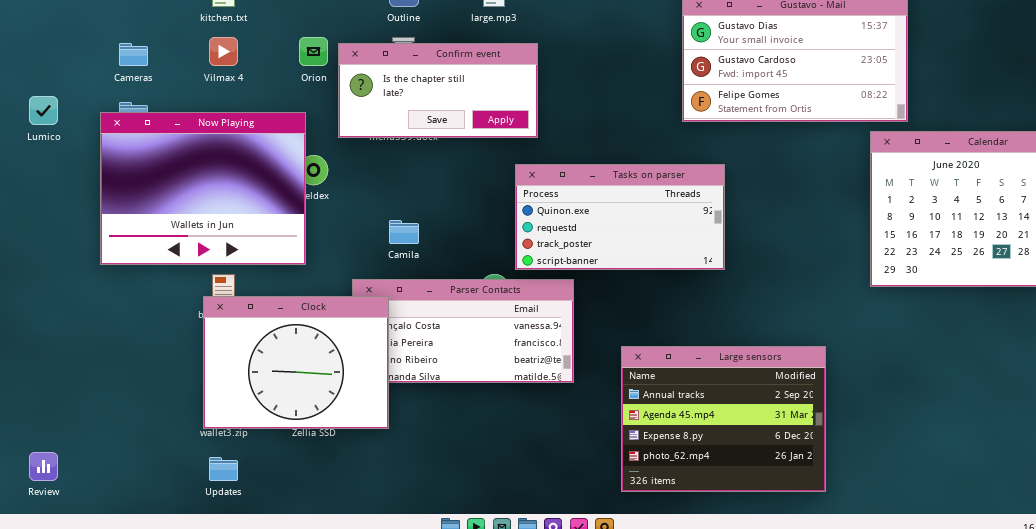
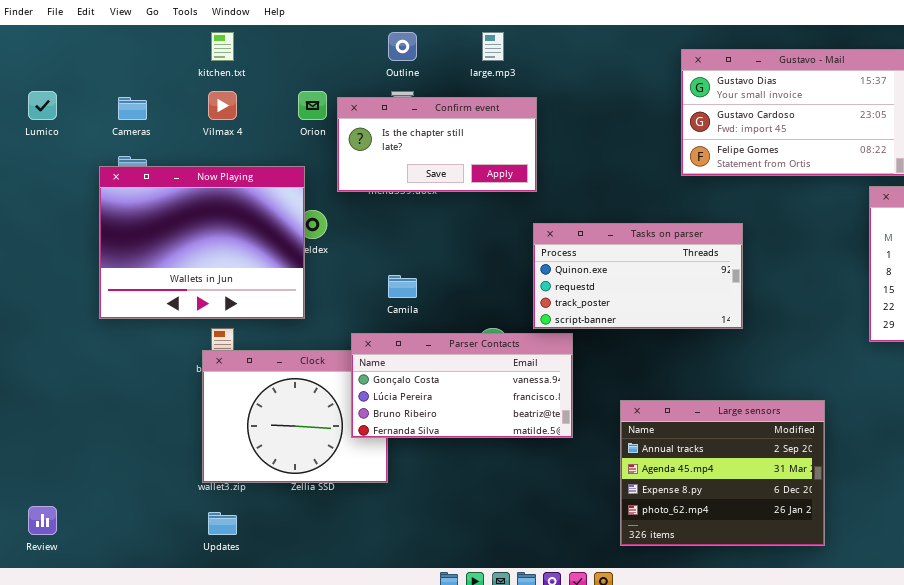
Lumico: [29,96,58,125] -> [28,91,57,120], moved
Tasks on parser: [515,164,725,270] -> [533,223,743,329], moved
Parser Contacts: [352,279,574,383] -> [351,333,573,438], raised

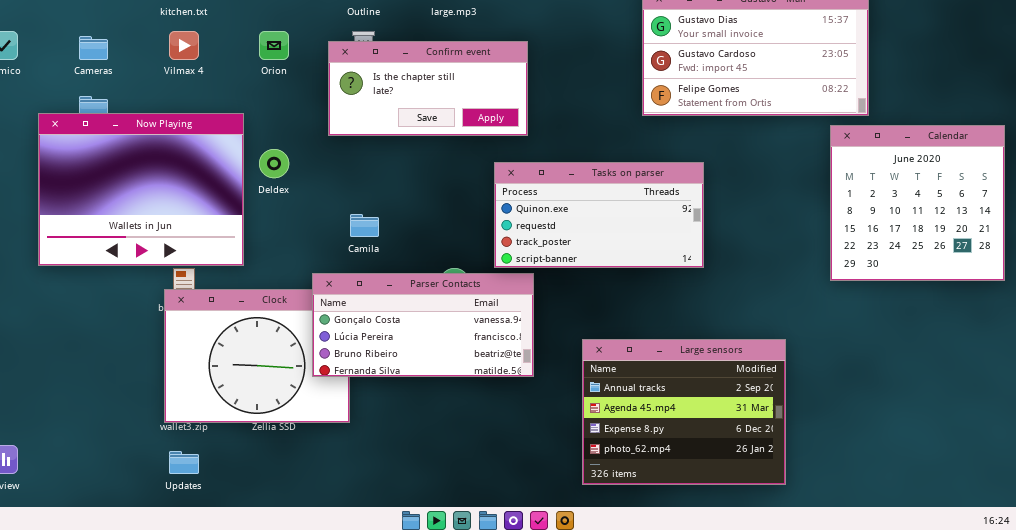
Confirm event: [337,97,537,192] -> [328,41,528,136], moved
Now Playing: [99,166,305,319] -> [38,113,244,266], moved

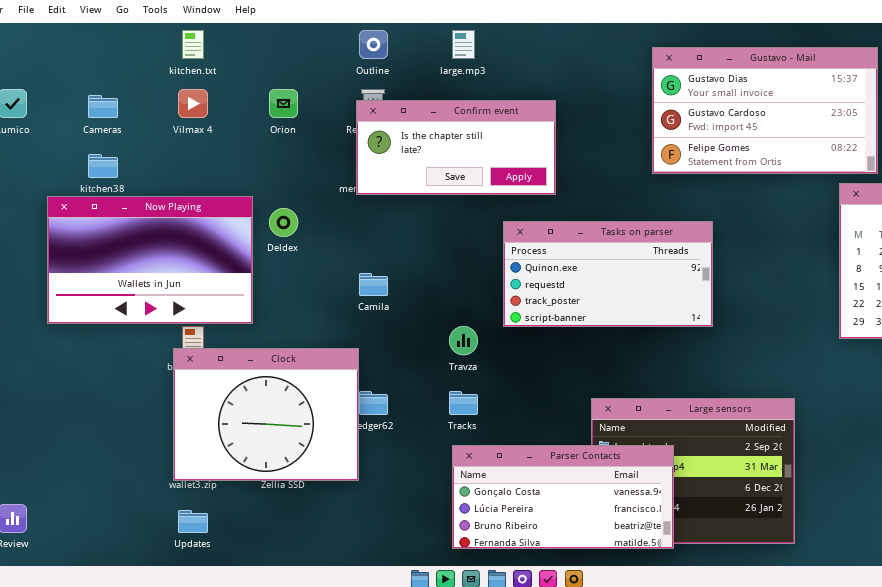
Confirm event: [328,41,528,136] -> [356,100,556,195], moved
Now Playing: [38,113,244,266] -> [47,196,253,324], resized
Parser Contacts: [312,273,534,377] -> [452,445,674,549], moved

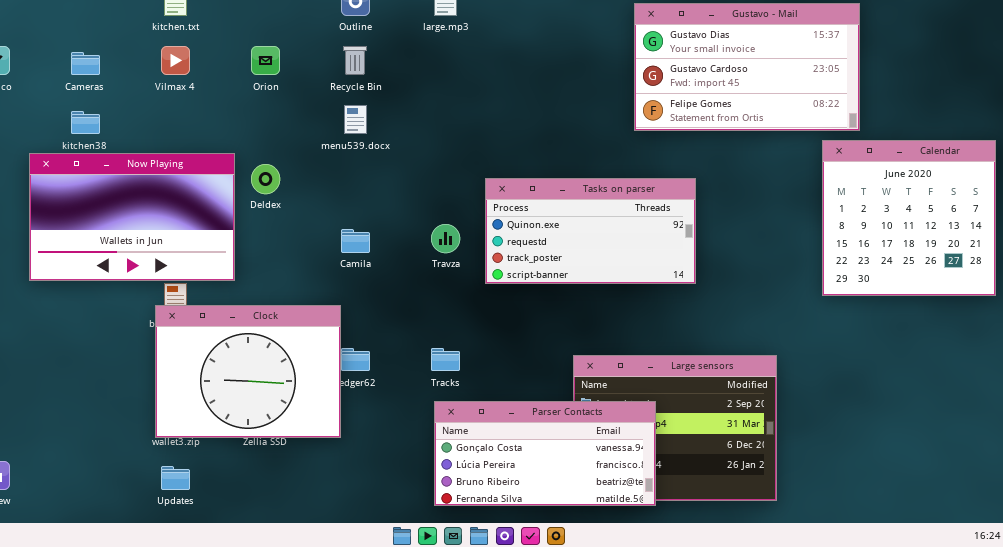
Confirm event: [356,100,556,195] -> none, closed
Travza: [449,326,478,355] -> [431,224,460,253], moved

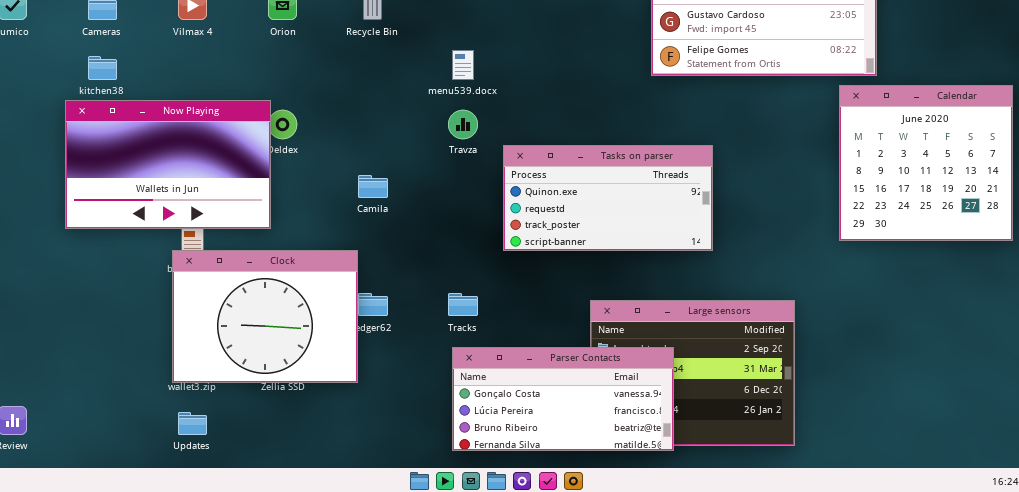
menu539.docx: [344,105,367,134] -> [452,50,474,80], moved
Now Playing: [29,153,235,281] -> [65,100,271,229], moved
Tasks on parser: [485,178,696,284] -> [503,145,713,251], moved
Travza: [431,224,460,253] -> [448,110,478,139], moved

